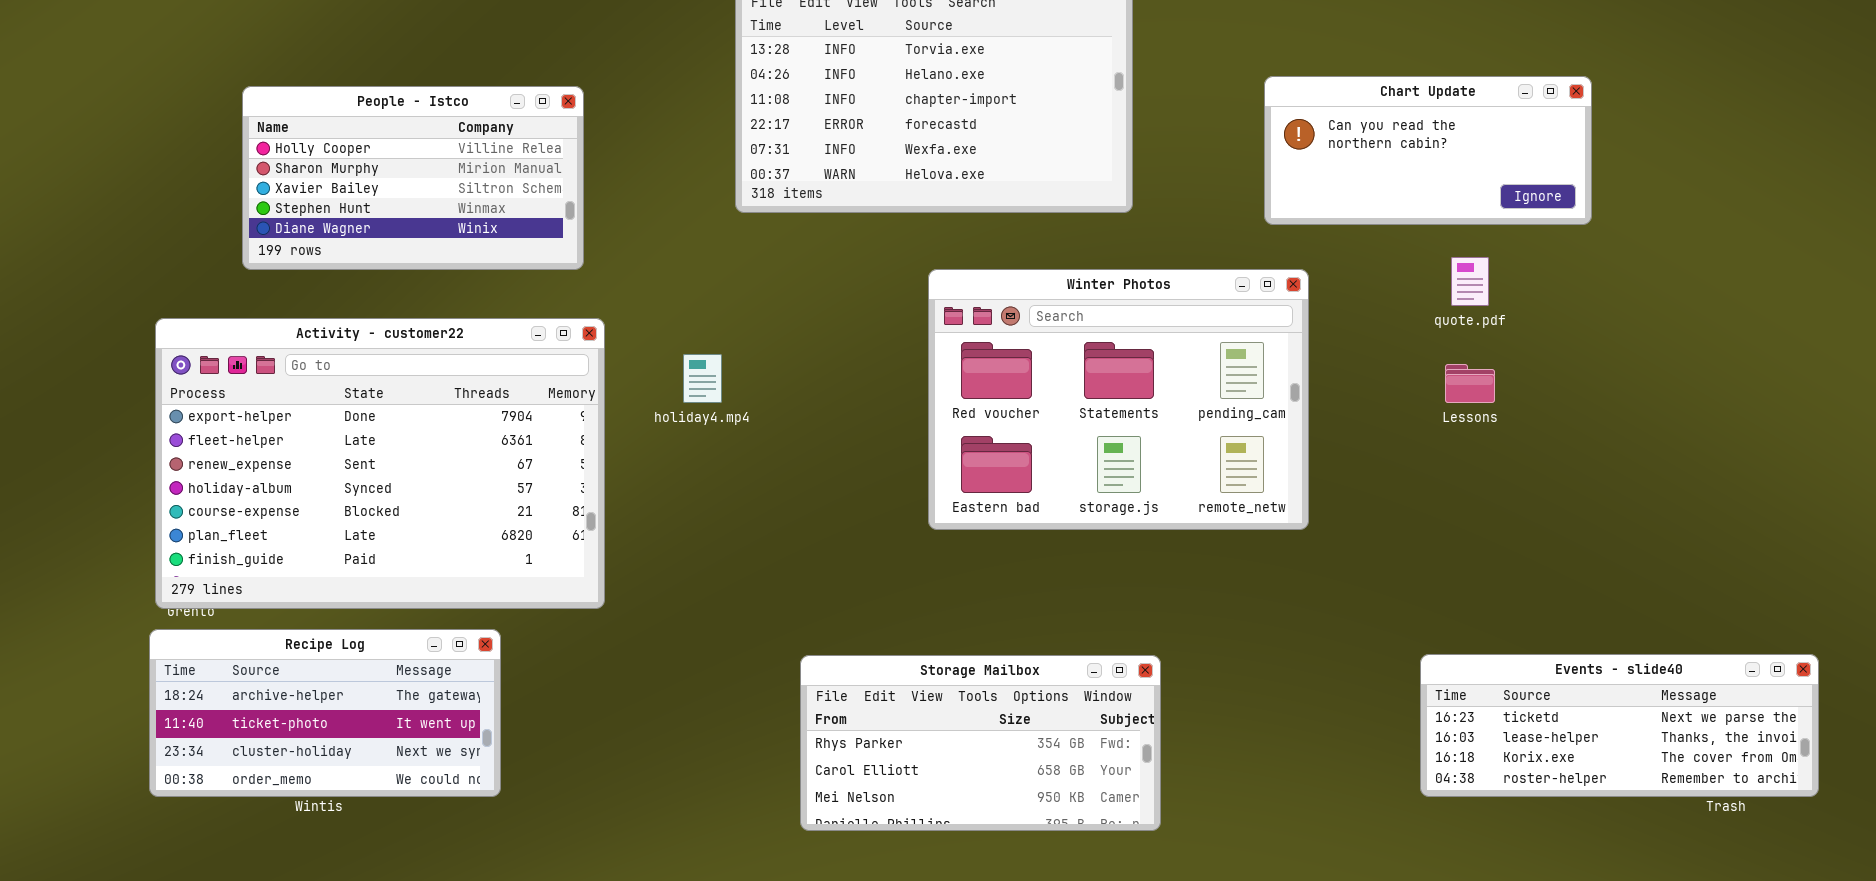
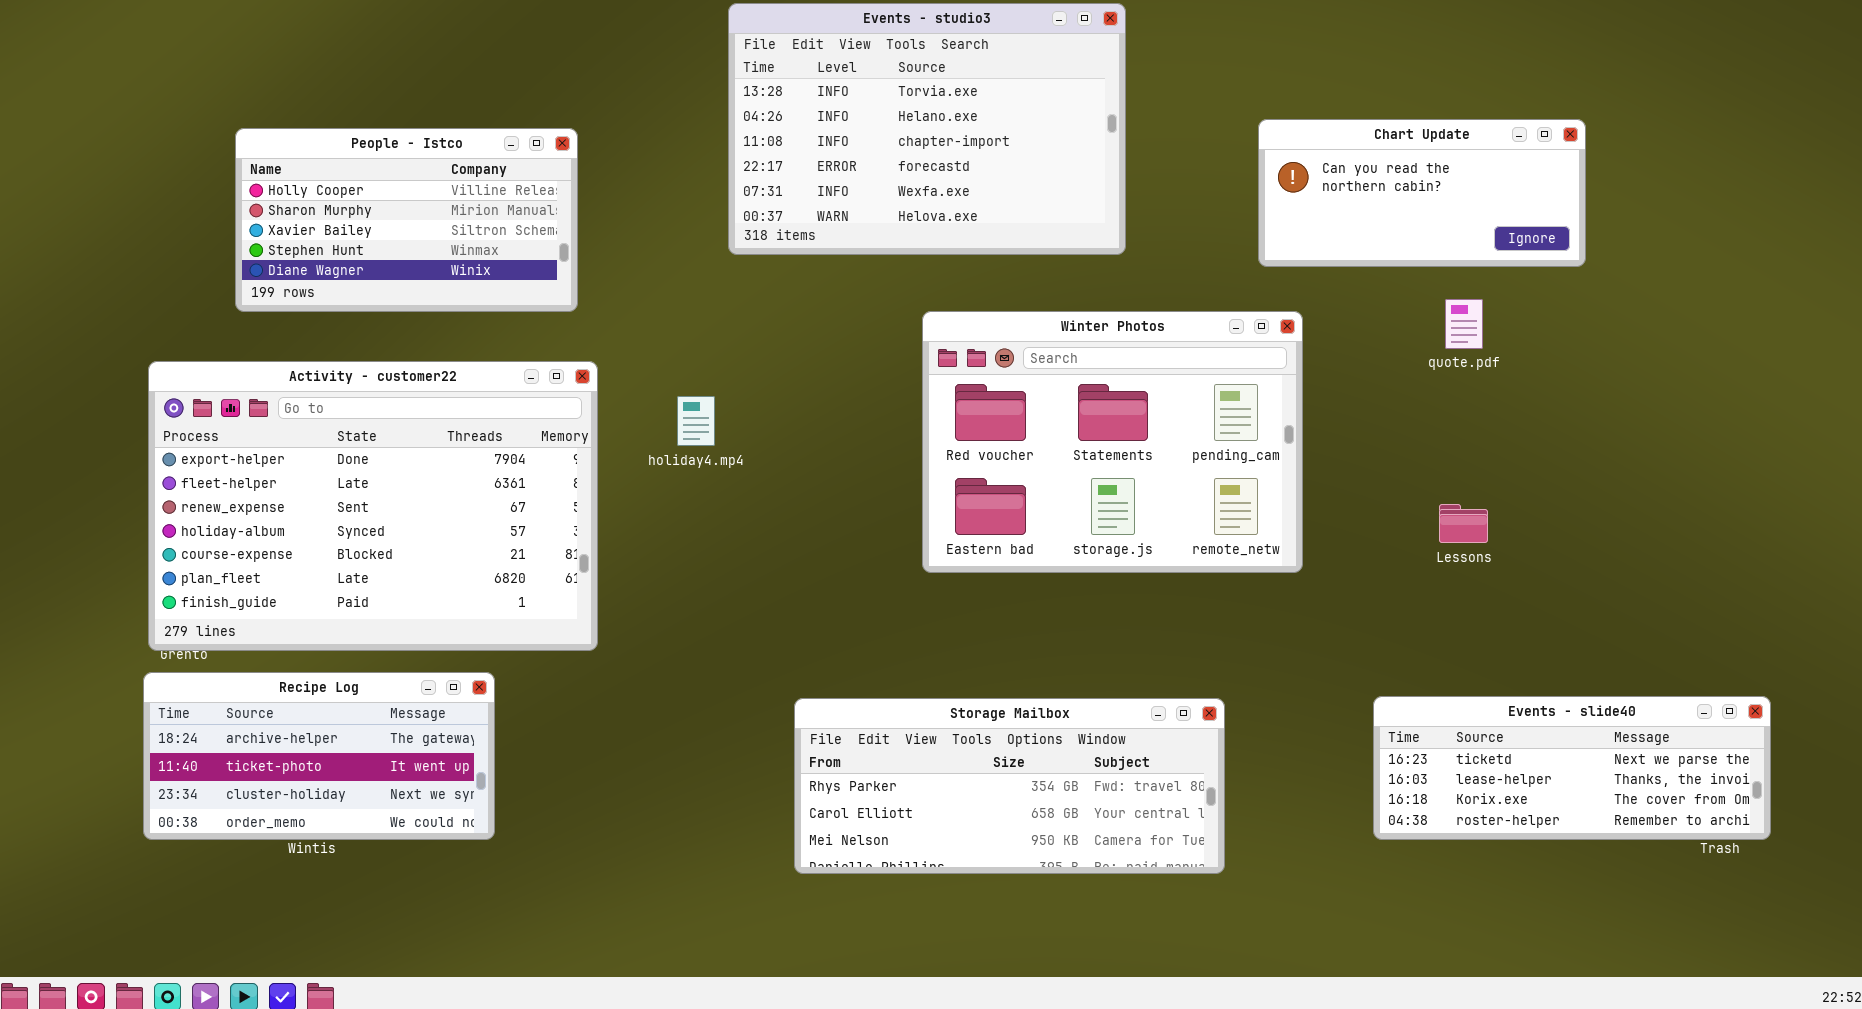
Lessons: [1445,364,1495,403] -> [1439,504,1488,543], moved
Events - slide40: [1420,654,1819,797] -> [1373,696,1771,840], moved
Storage Mailbox: [800,655,1161,831] -> [794,698,1225,874], resized

